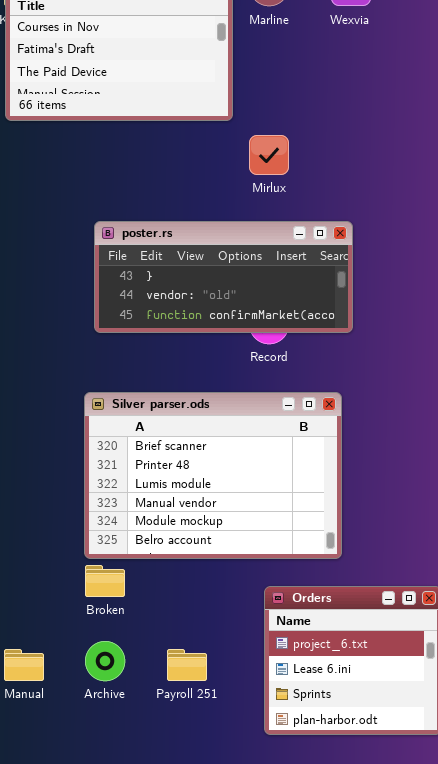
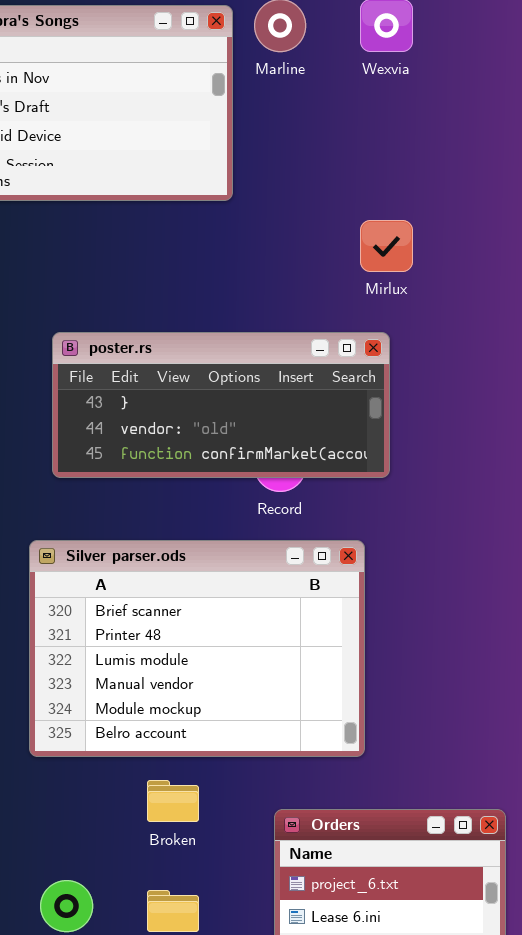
Mirlux: [249,135,289,175] -> [360,220,413,272], moved
Silver parser.ods: [84,392,342,559] -> [29,540,365,757], moved
Broken: [85,565,125,597] -> [147,780,199,822], moved

